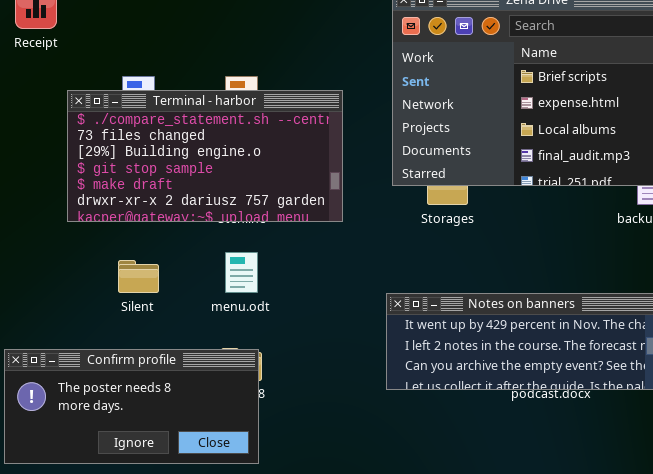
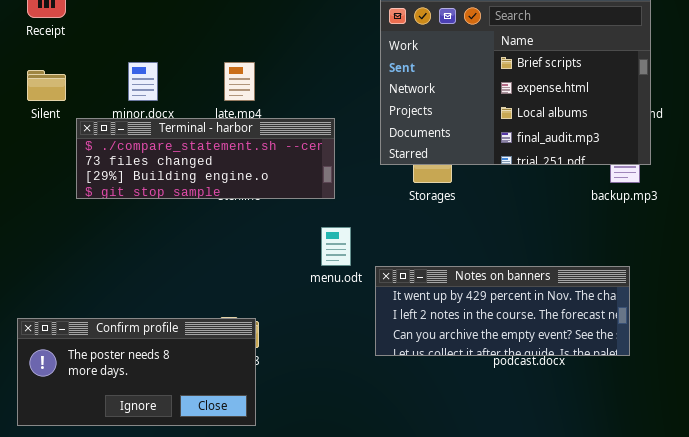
Terminal - harbor: [67,90,343,222] -> [76,118,335,199], resized
menu.odt: [225,252,258,293] -> [321,227,351,266], moved
Silent: [118,260,159,293] -> [27,70,66,101], moved

